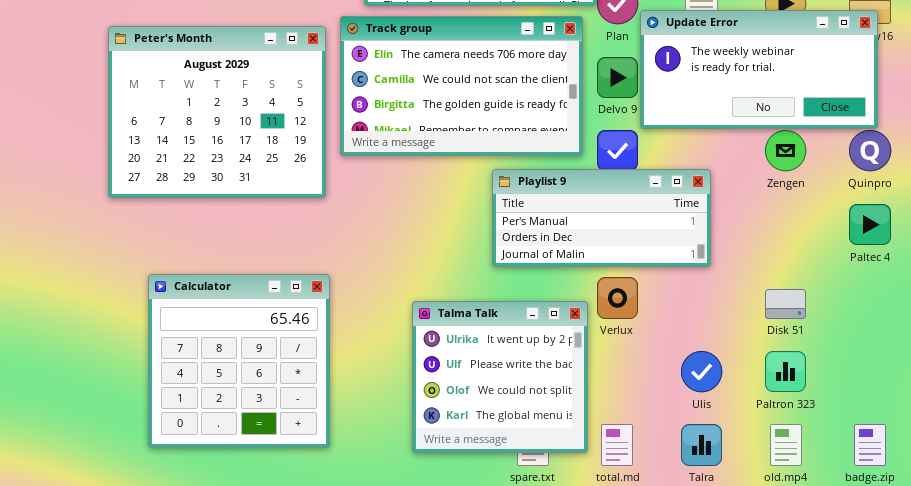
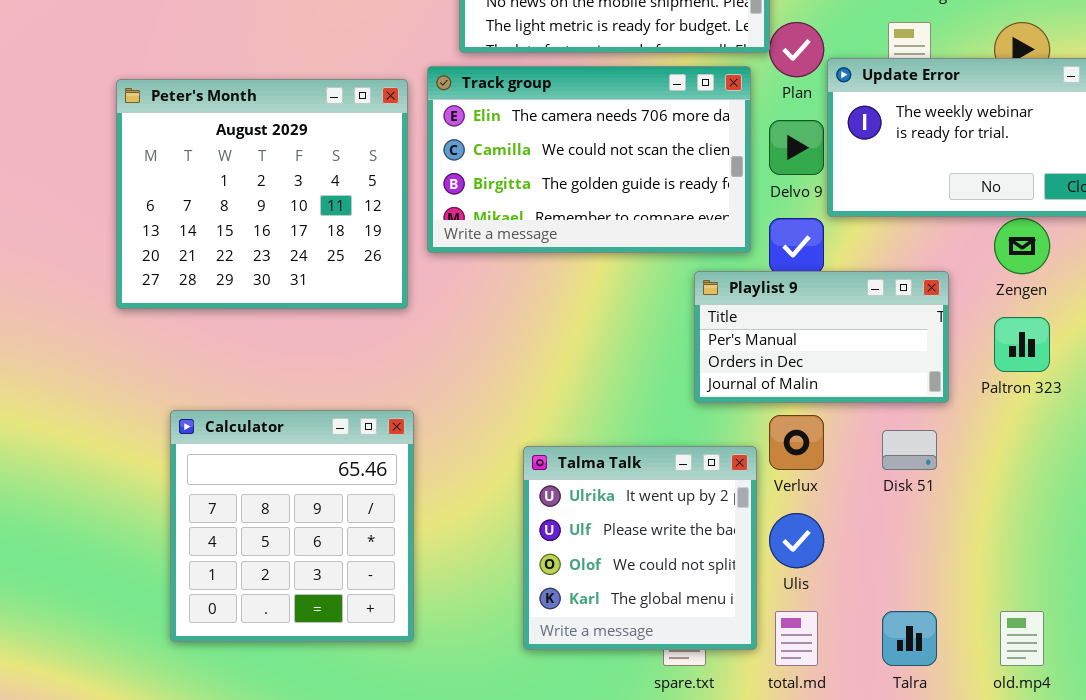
Playlist 9: [492,169,711,267] -> [694,271,949,403], moved, resized
Disk 51: [765,289,806,319] -> [882,430,937,470], moved
Ulis: [681,351,722,392] -> [769,513,824,568], moved
Paltron 323: [765,351,806,392] -> [994,317,1050,372], moved

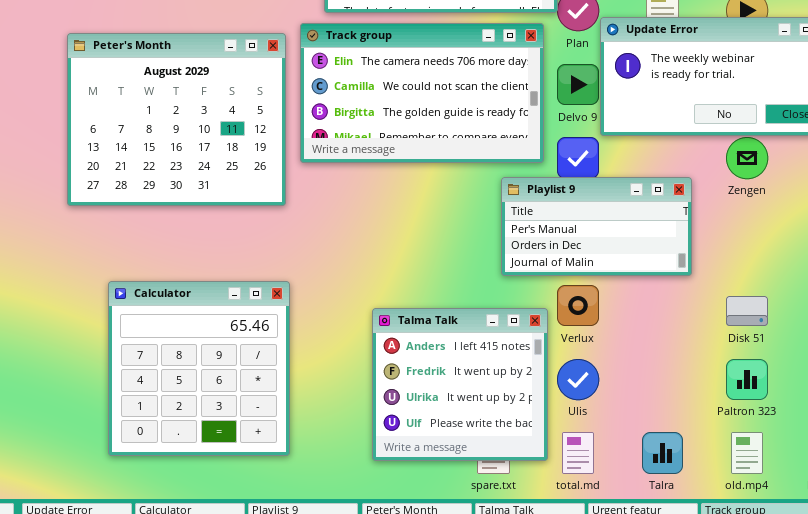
Paltron 323: [994,317,1050,372] -> [726,359,768,400], moved
Disk 51: [882,430,937,470] -> [726,296,768,326], moved
Talma Talk: [523,446,757,650] -> [372,308,548,461], scrolled up 2 rows

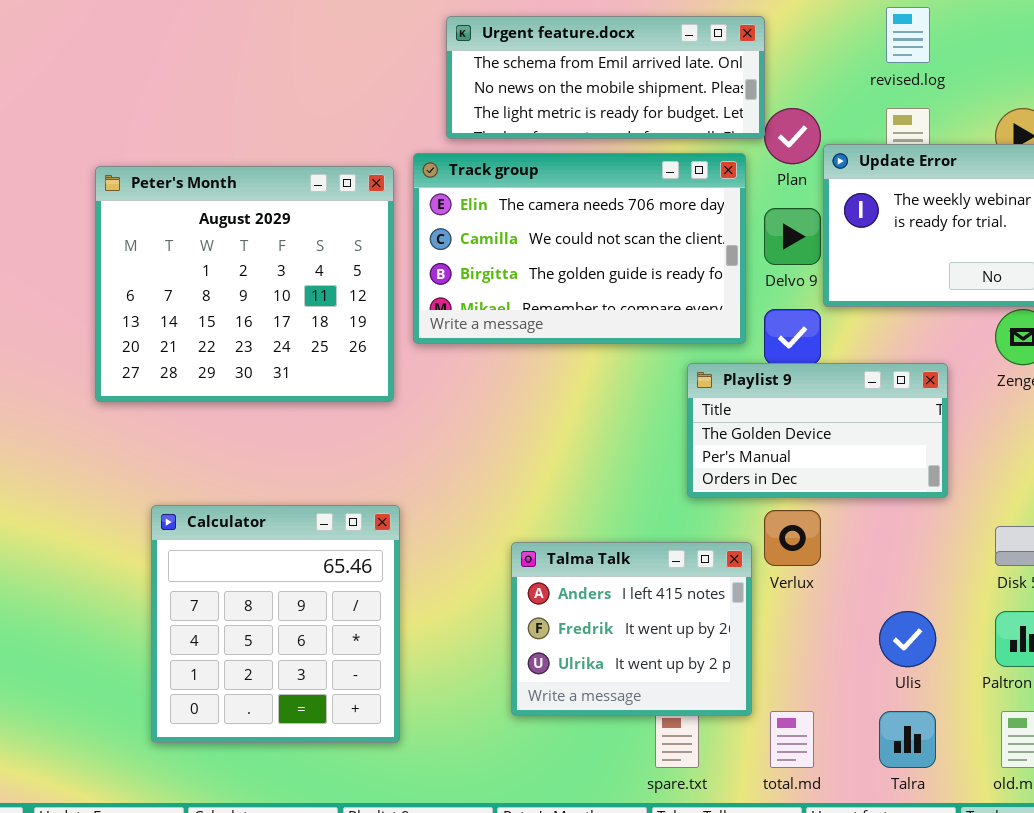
Playlist 9: [501,177,692,276] -> [687,363,948,498], scrolled up 1 row
Talma Talk: [372,308,548,461] -> [511,542,752,716], resized
Ulis: [557,359,599,400] -> [879,611,936,667], moved

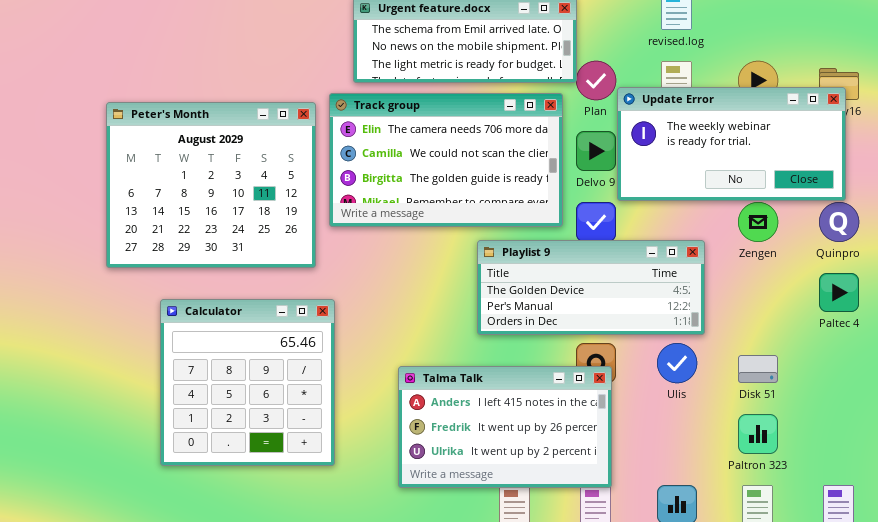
Playlist 9: [687,363,948,498] -> [477,240,705,335], resized
Calculator: [151,505,400,743] -> [160,299,335,466], moved
Talma Talk: [511,542,752,716] -> [398,366,612,488], resized
Ulis: [879,611,936,667] -> [657,343,697,383], moved

